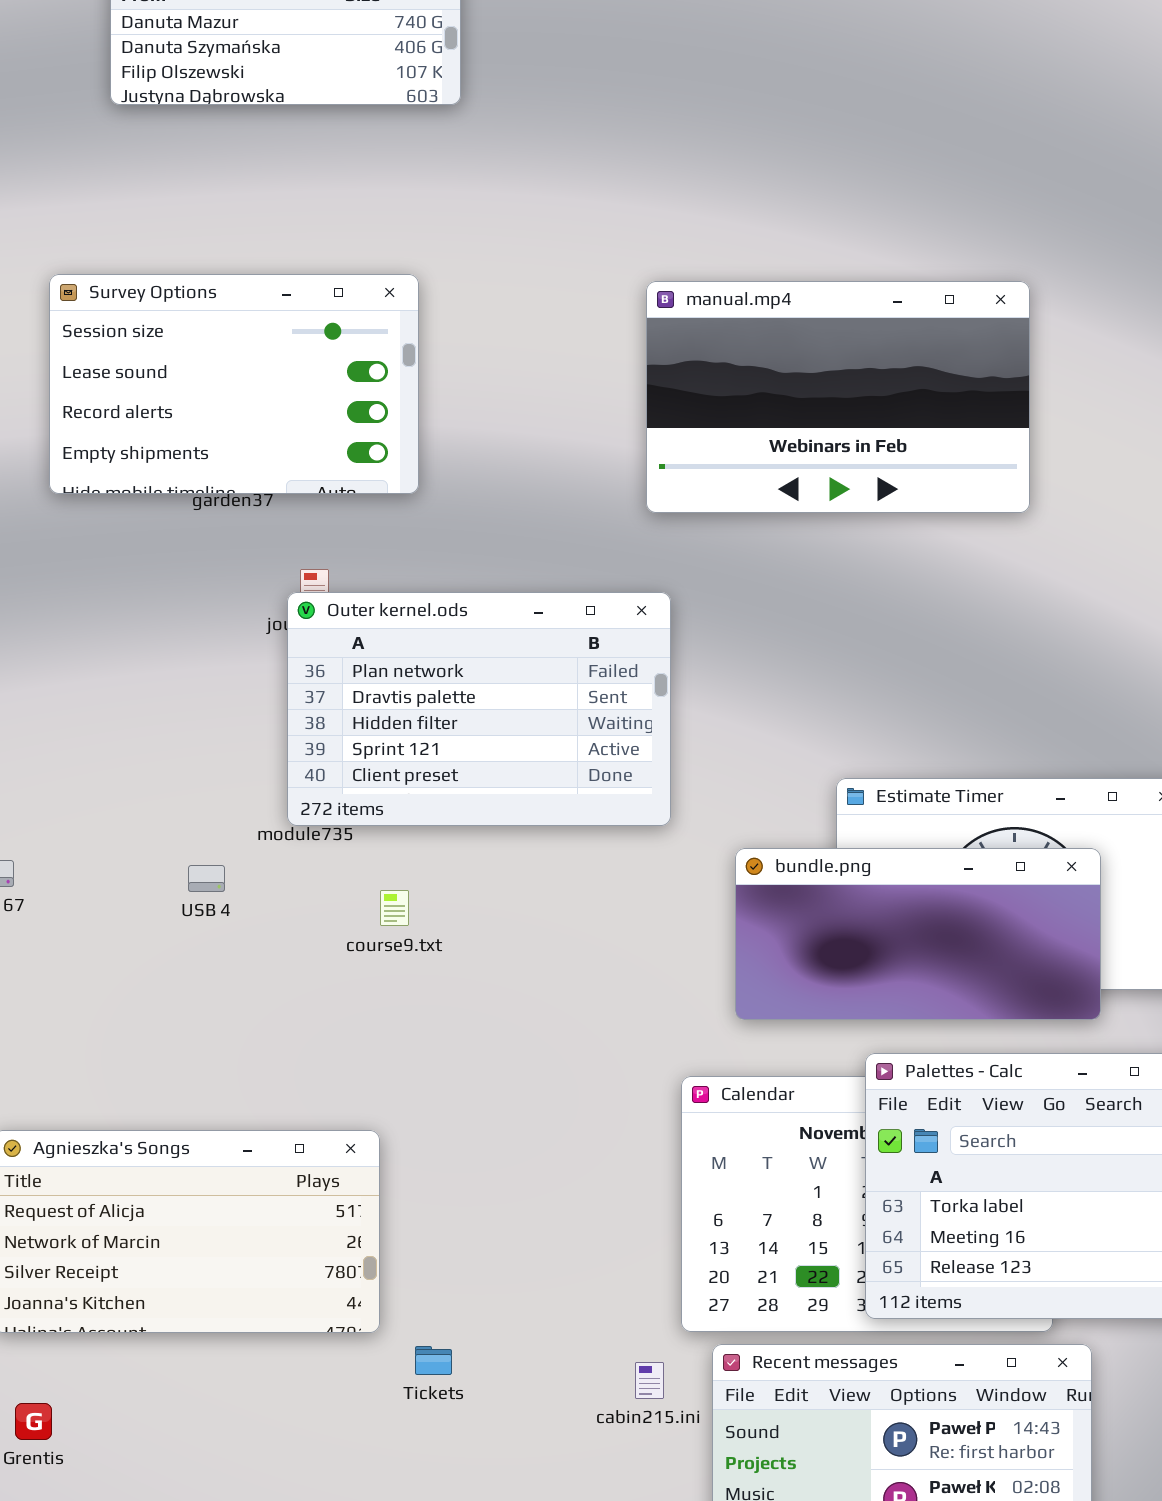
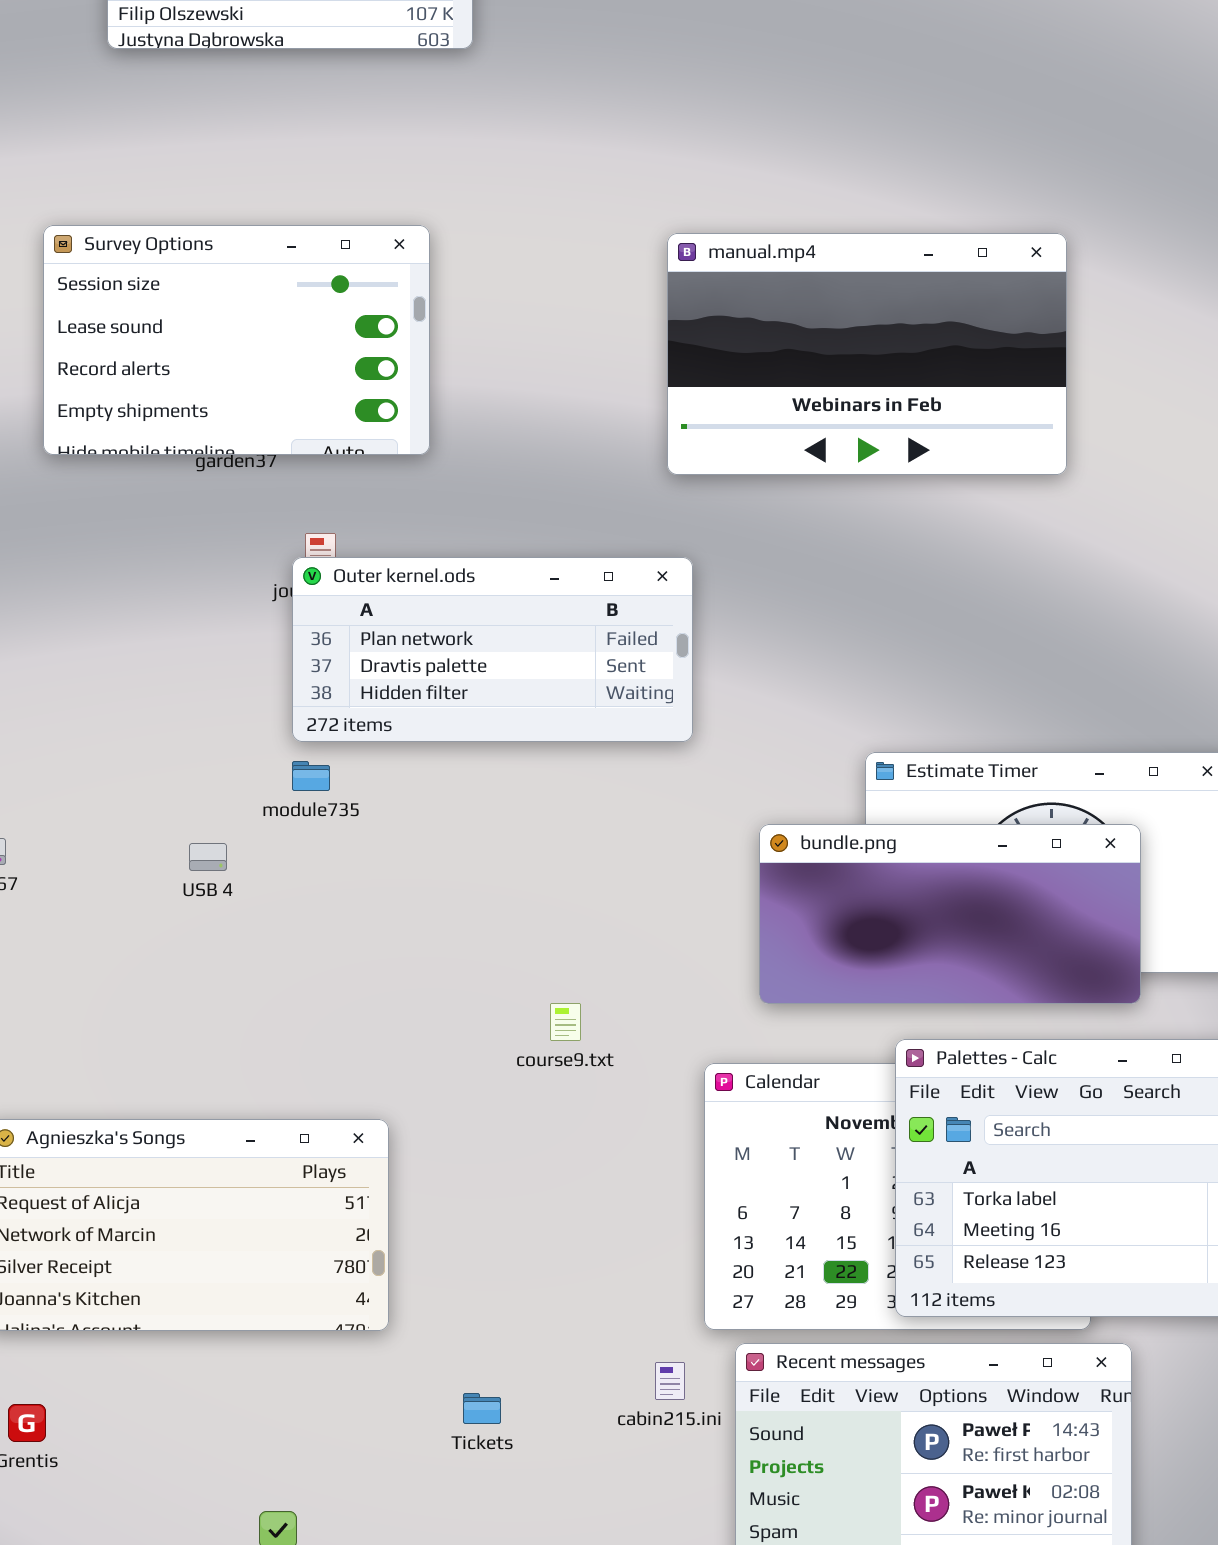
Outer kernel.ods: [287,592,671,826] -> [292,557,693,742], resized
course9.txt: [380,890,409,926] -> [550,1003,581,1041], moved
Tickets: [415,1346,452,1375] -> [463,1393,501,1424], moved

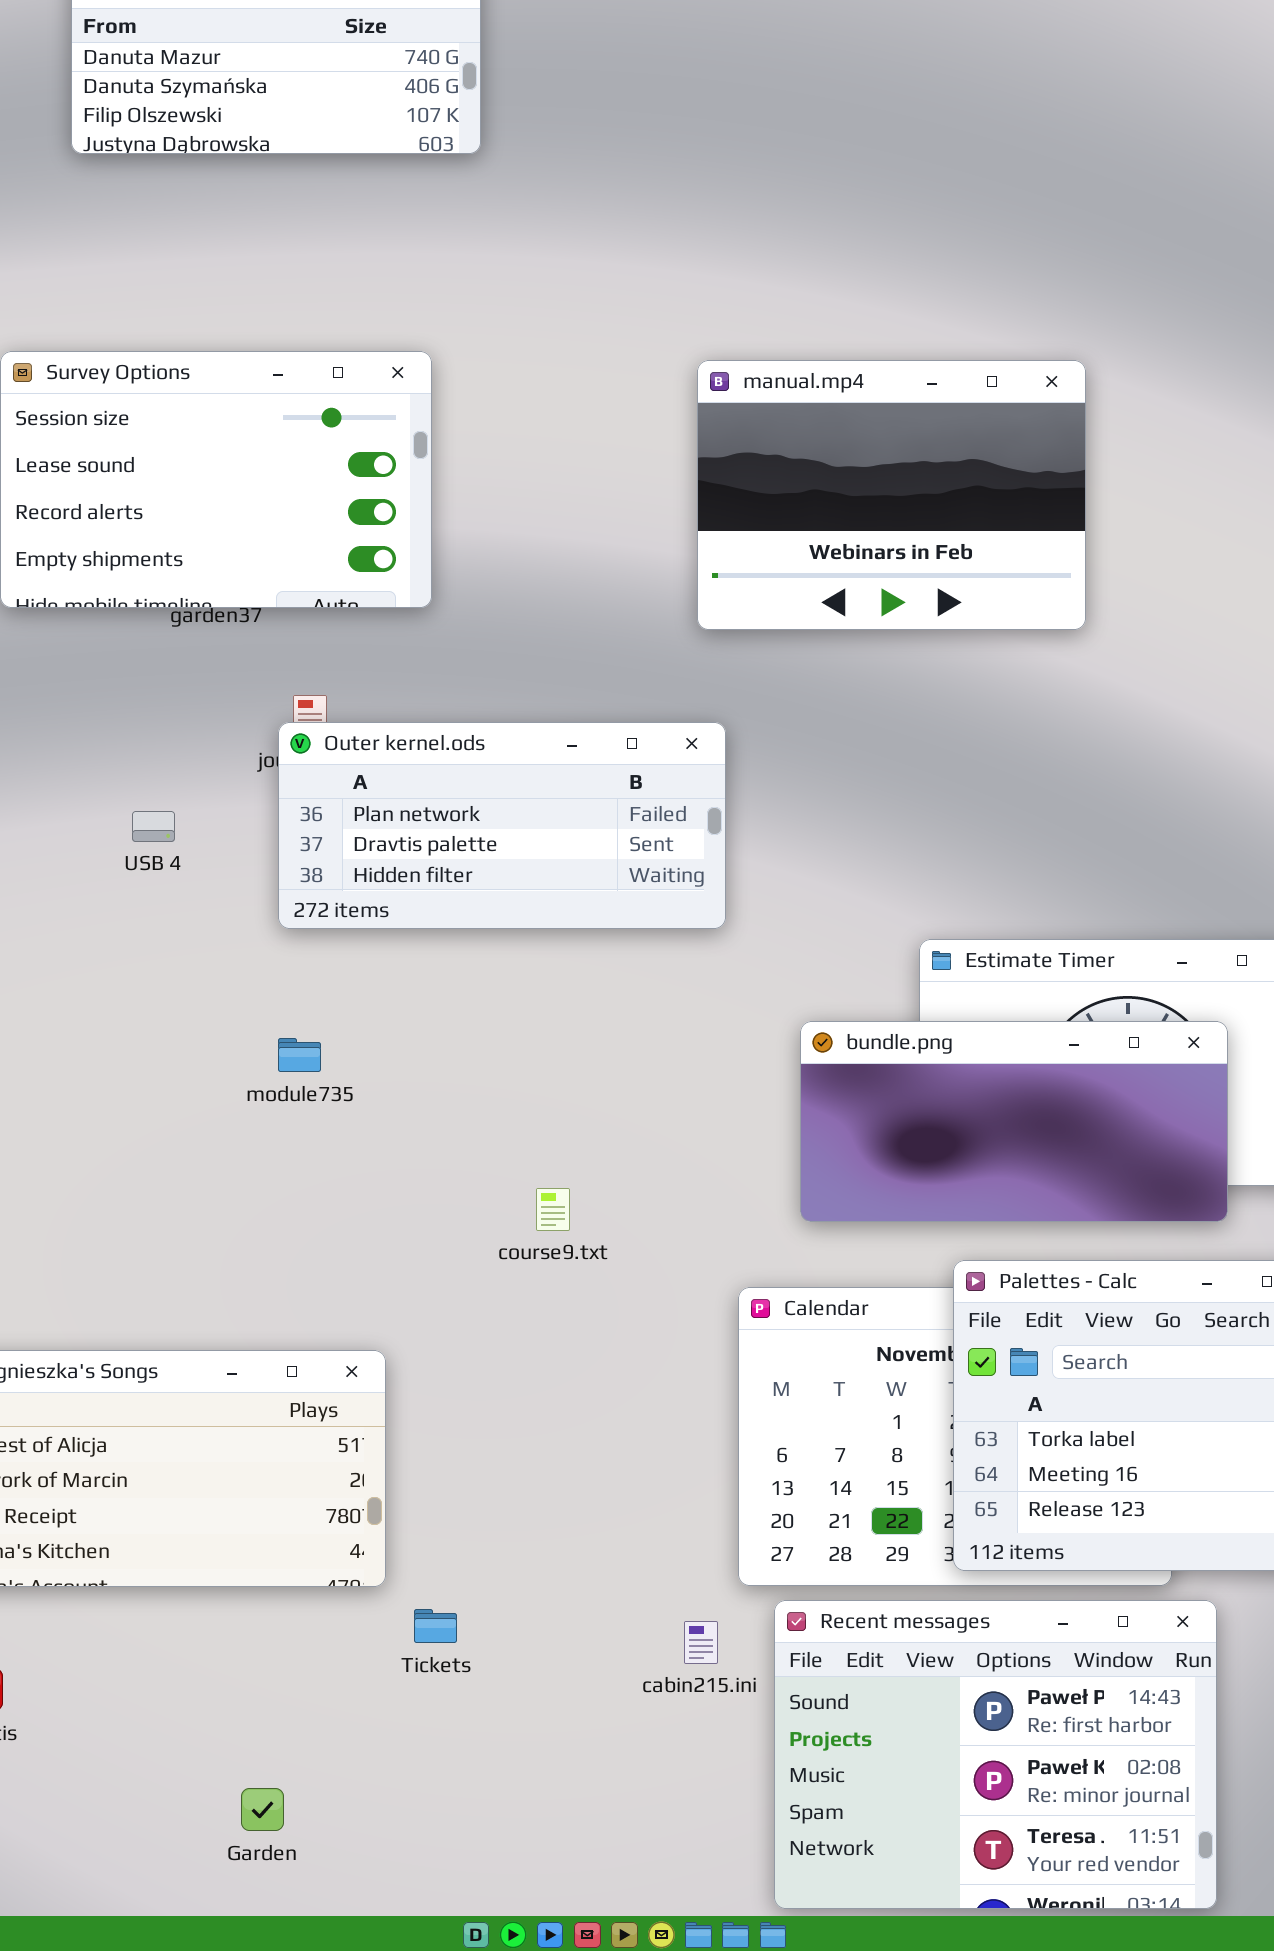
manual.mp4: [667,233,1067,475] -> [697,360,1086,630], resized
module735: [292,761,330,791] -> [278,1038,321,1072], moved
USB 4: [189,843,227,871] -> [132,811,175,842], moved
course9.txt: [550,1003,581,1041] -> [536,1188,570,1231], moved
Tickets: [463,1393,501,1424] -> [414,1609,457,1643], moved

